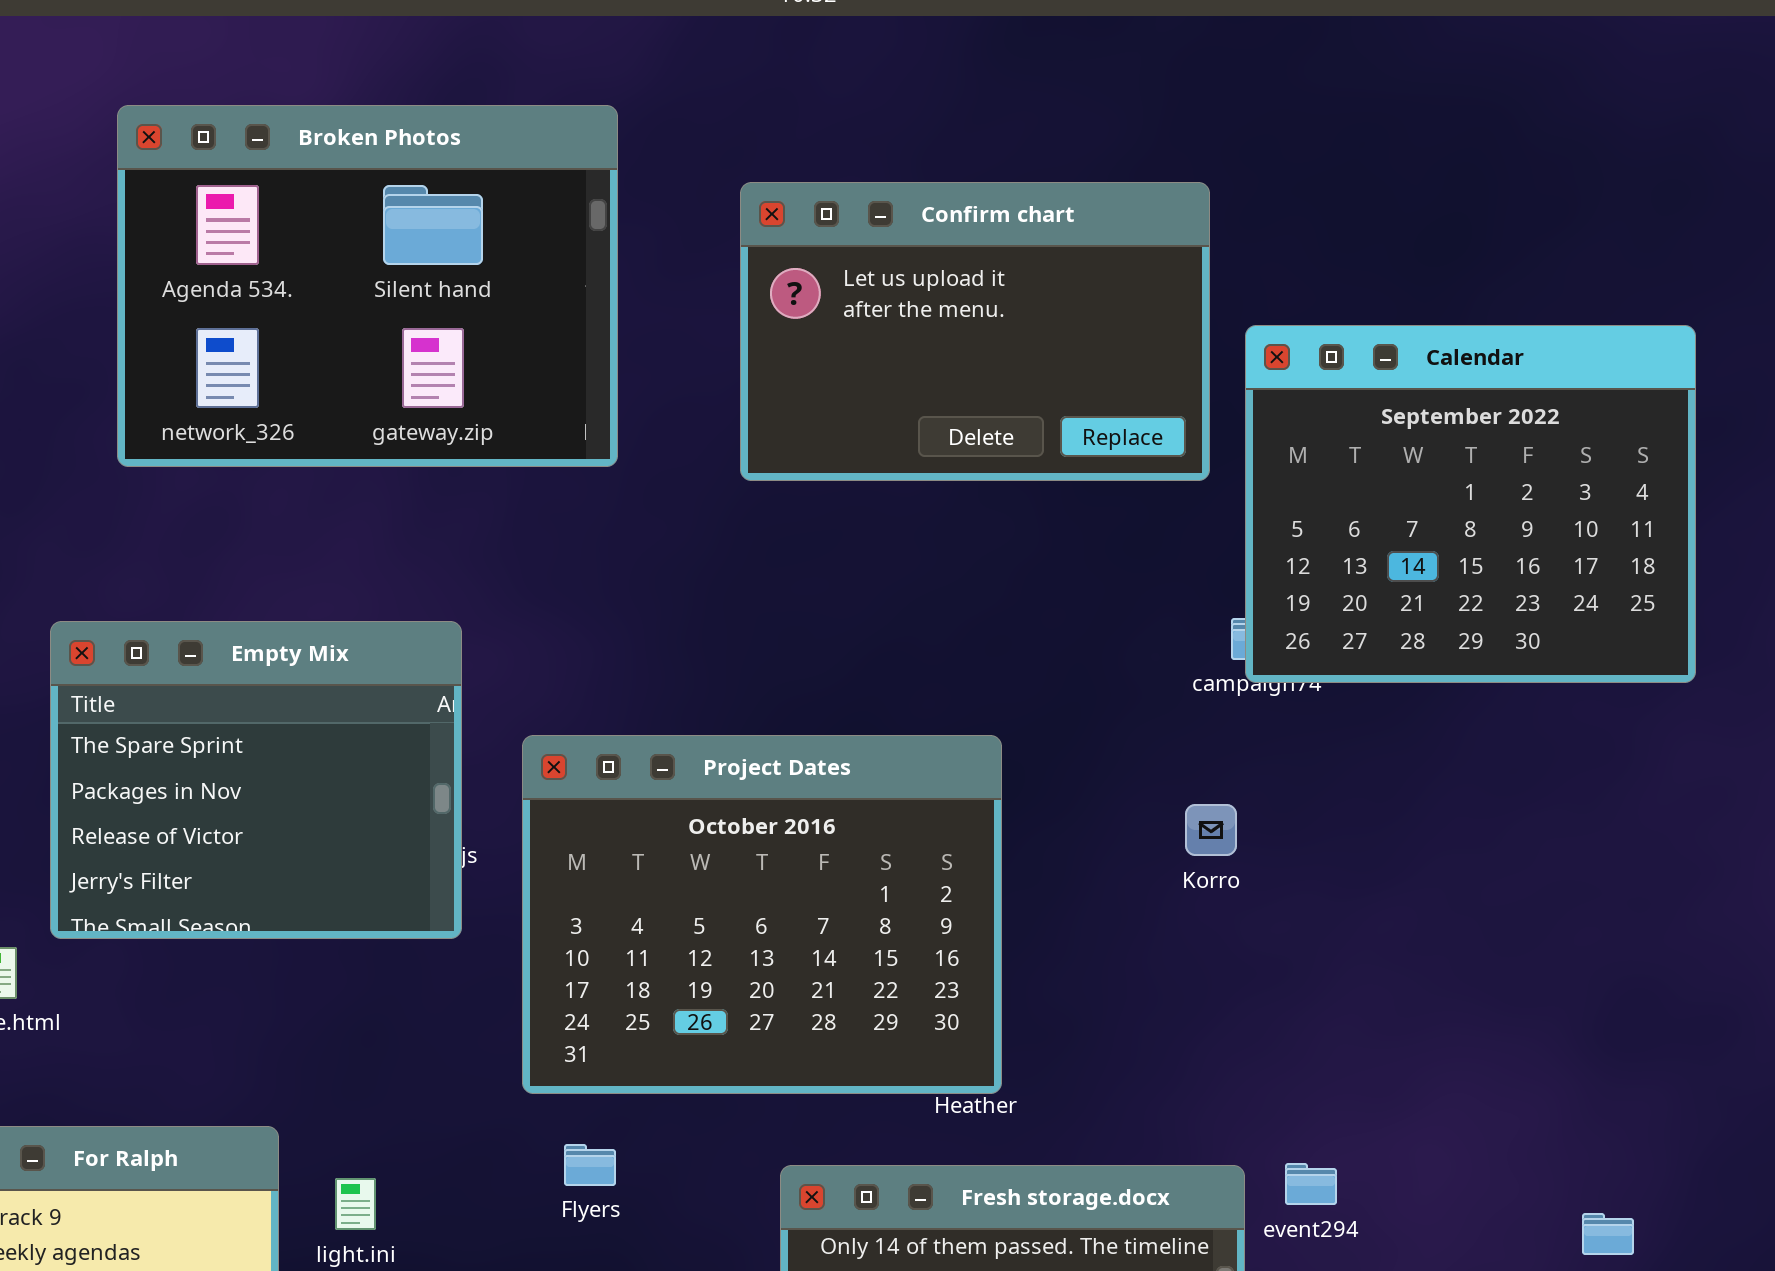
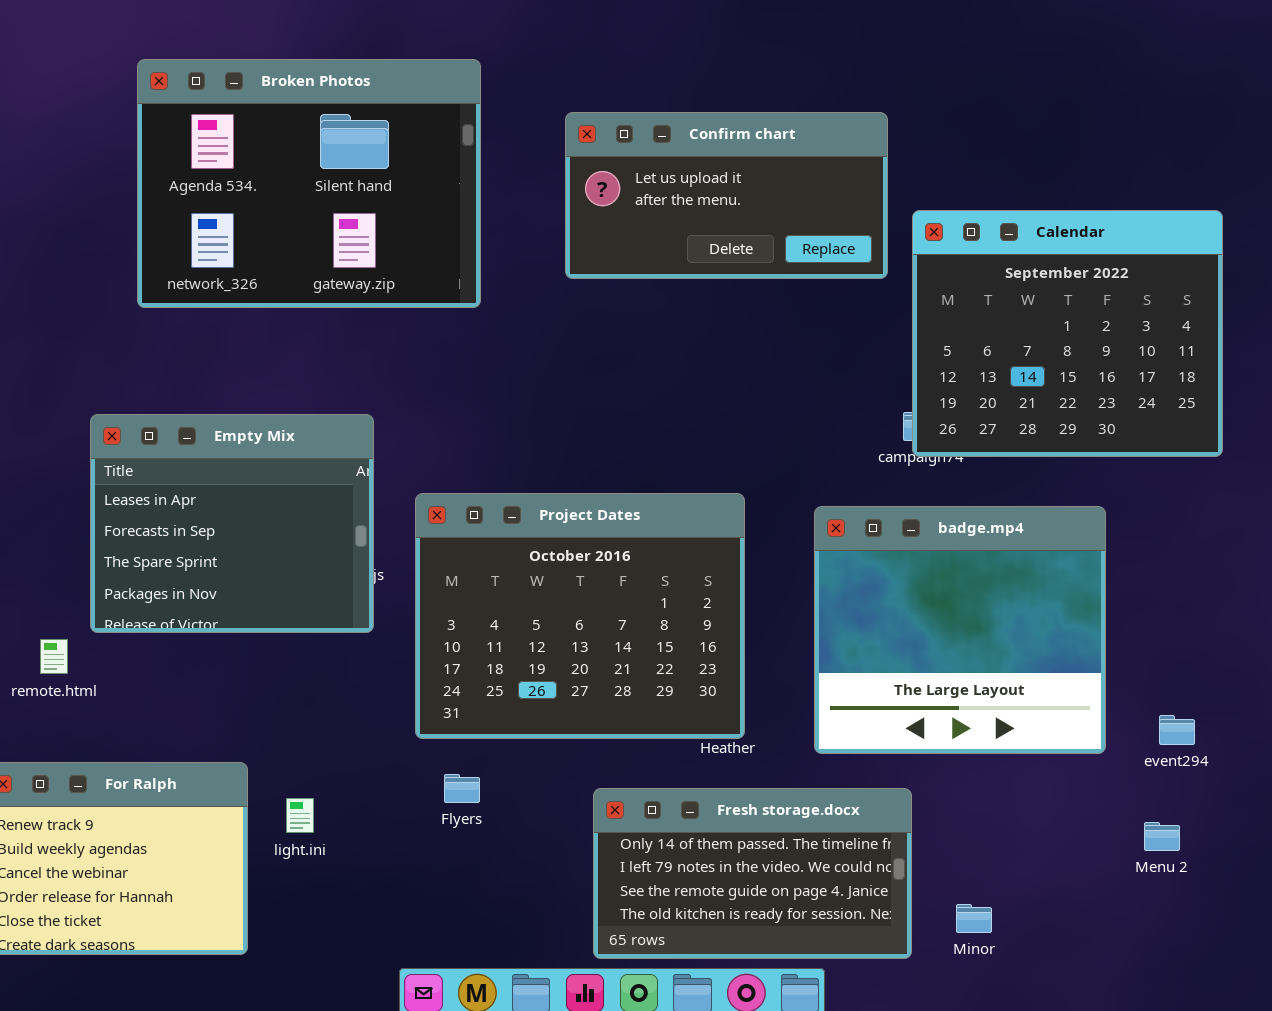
Confirm chart: [740,182,1210,481] -> [565,112,888,279], resized
Empty Mix: [50,621,462,939] -> [90,414,374,633], scrolled up 2 rows
badge.mp4: none -> [814,506,1106,754], opened
event294: [1285,1163,1337,1205] -> [1159,715,1195,745], moved

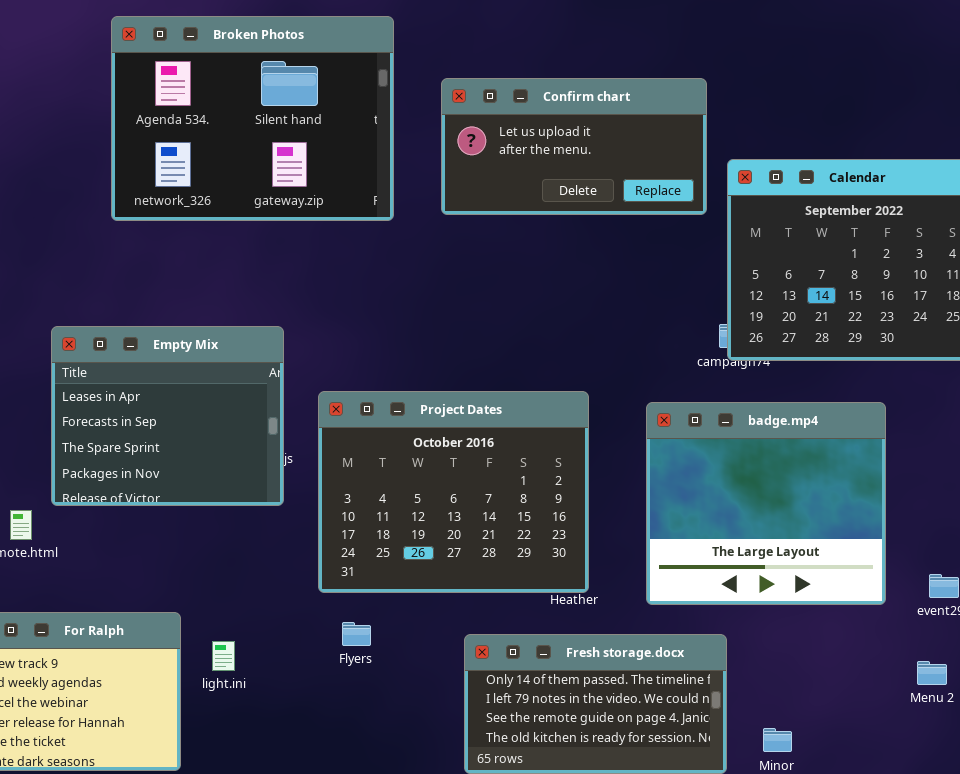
Broken Photos: [137,59,481,308] -> [111,16,394,221], moved

